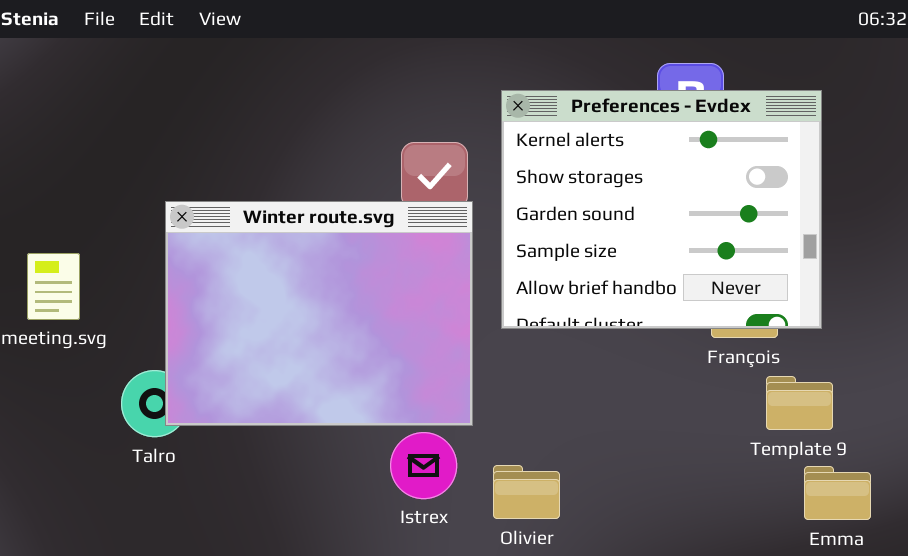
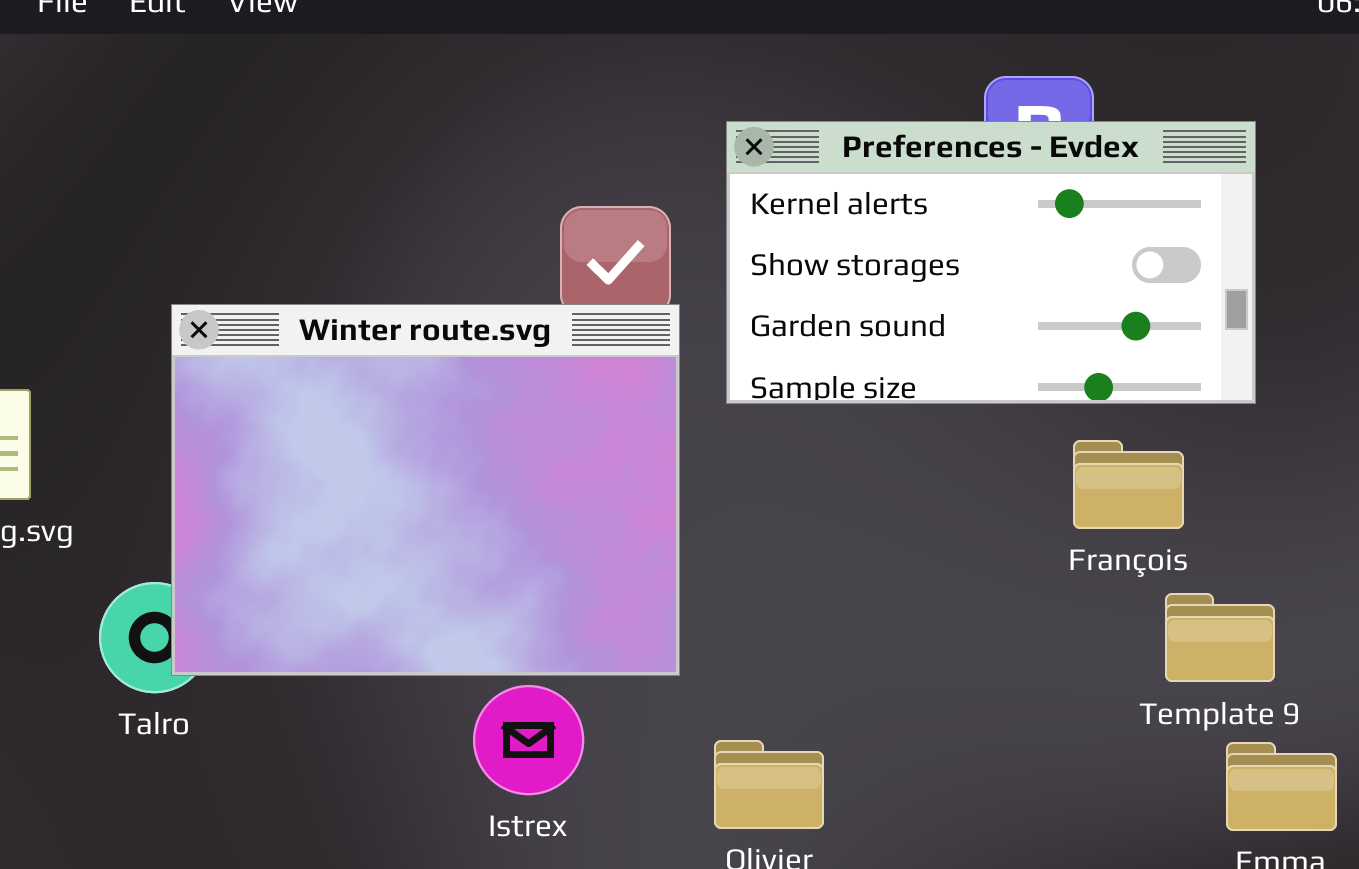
Preferences - Evdex: [501,90,822,329] -> [726,121,1256,404], resized
Istrex: [390,432,457,499] -> [473,685,584,795], moved

